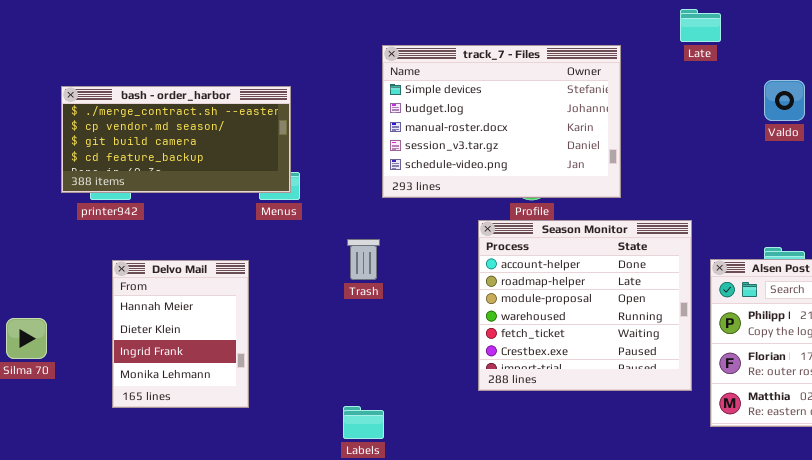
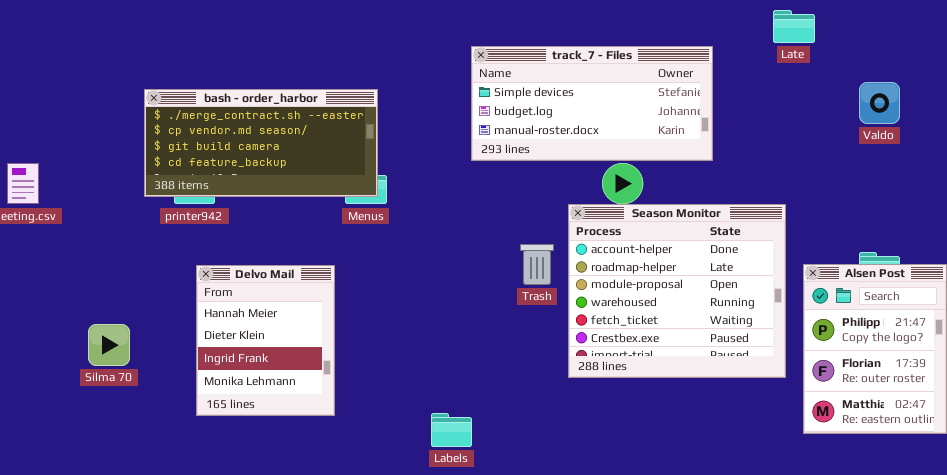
track_7 - Files: [382,45,621,198] -> [471,46,713,161], resized
Season Monitor: [478,220,692,391] -> [568,204,786,378], moved
Trash: [347,239,380,280] -> [520,244,554,285], moved

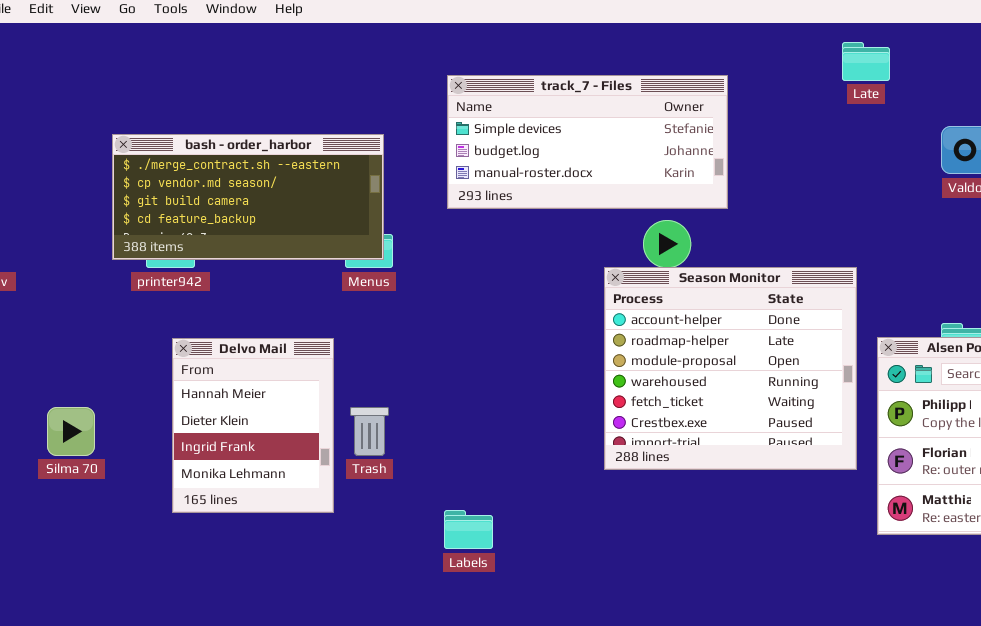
track_7 - Files: [471,46,713,161] -> [447,75,728,209], moved
Trash: [520,244,554,285] -> [350,407,389,456], moved

